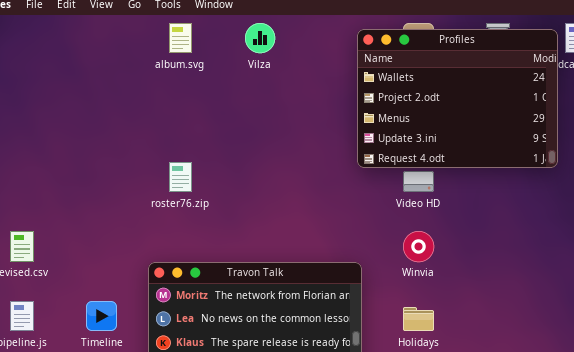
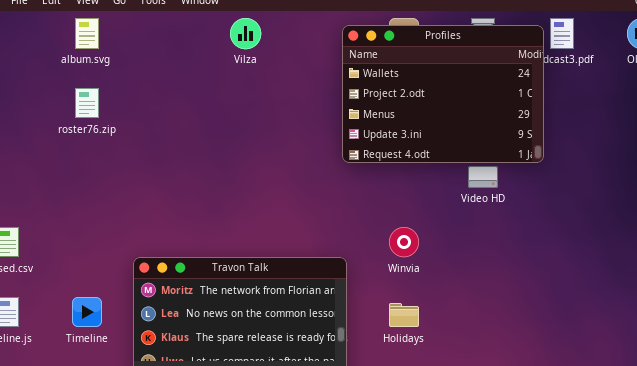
album.svg: [169,23,192,53] -> [75,18,99,49], moved
roster76.zip: [169,162,192,192] -> [75,88,99,118], moved
Video HD: [403,171,434,192] -> [468,166,498,188], moved

